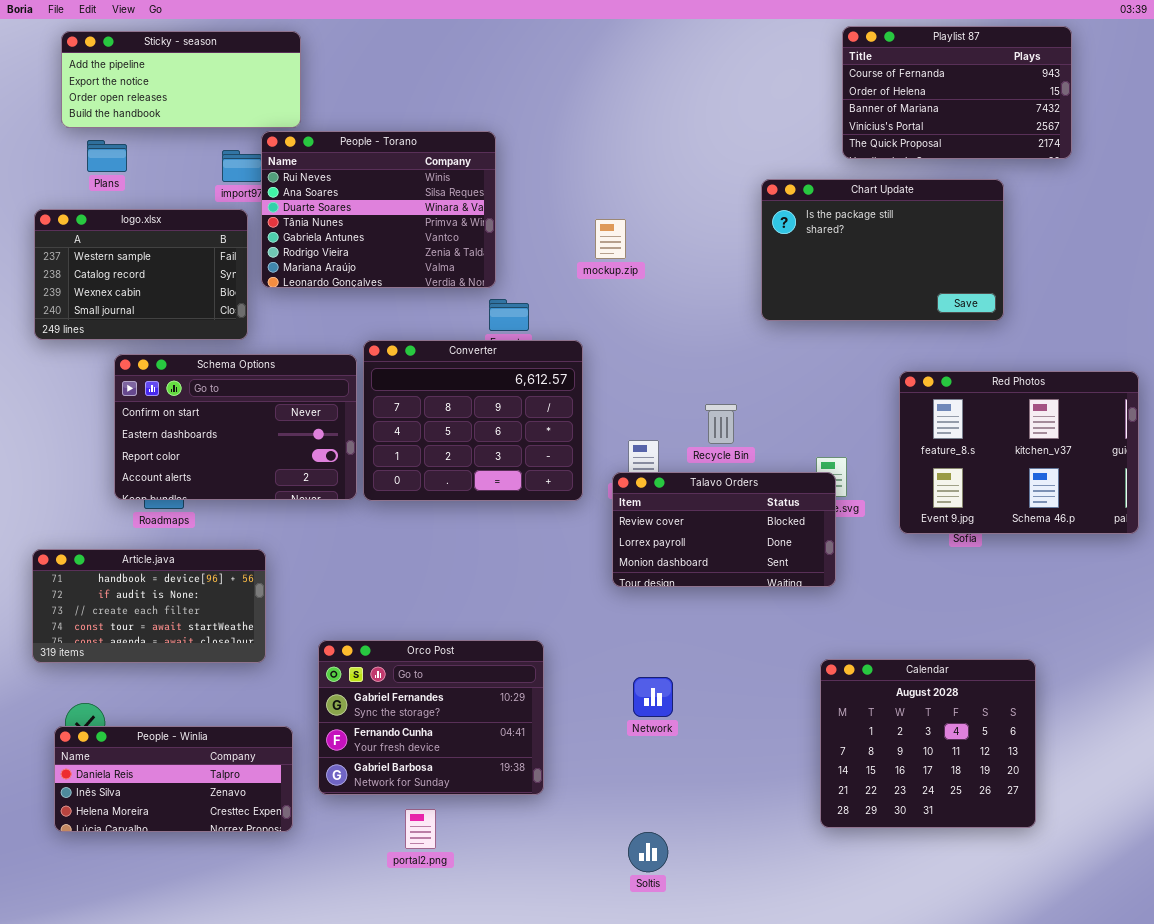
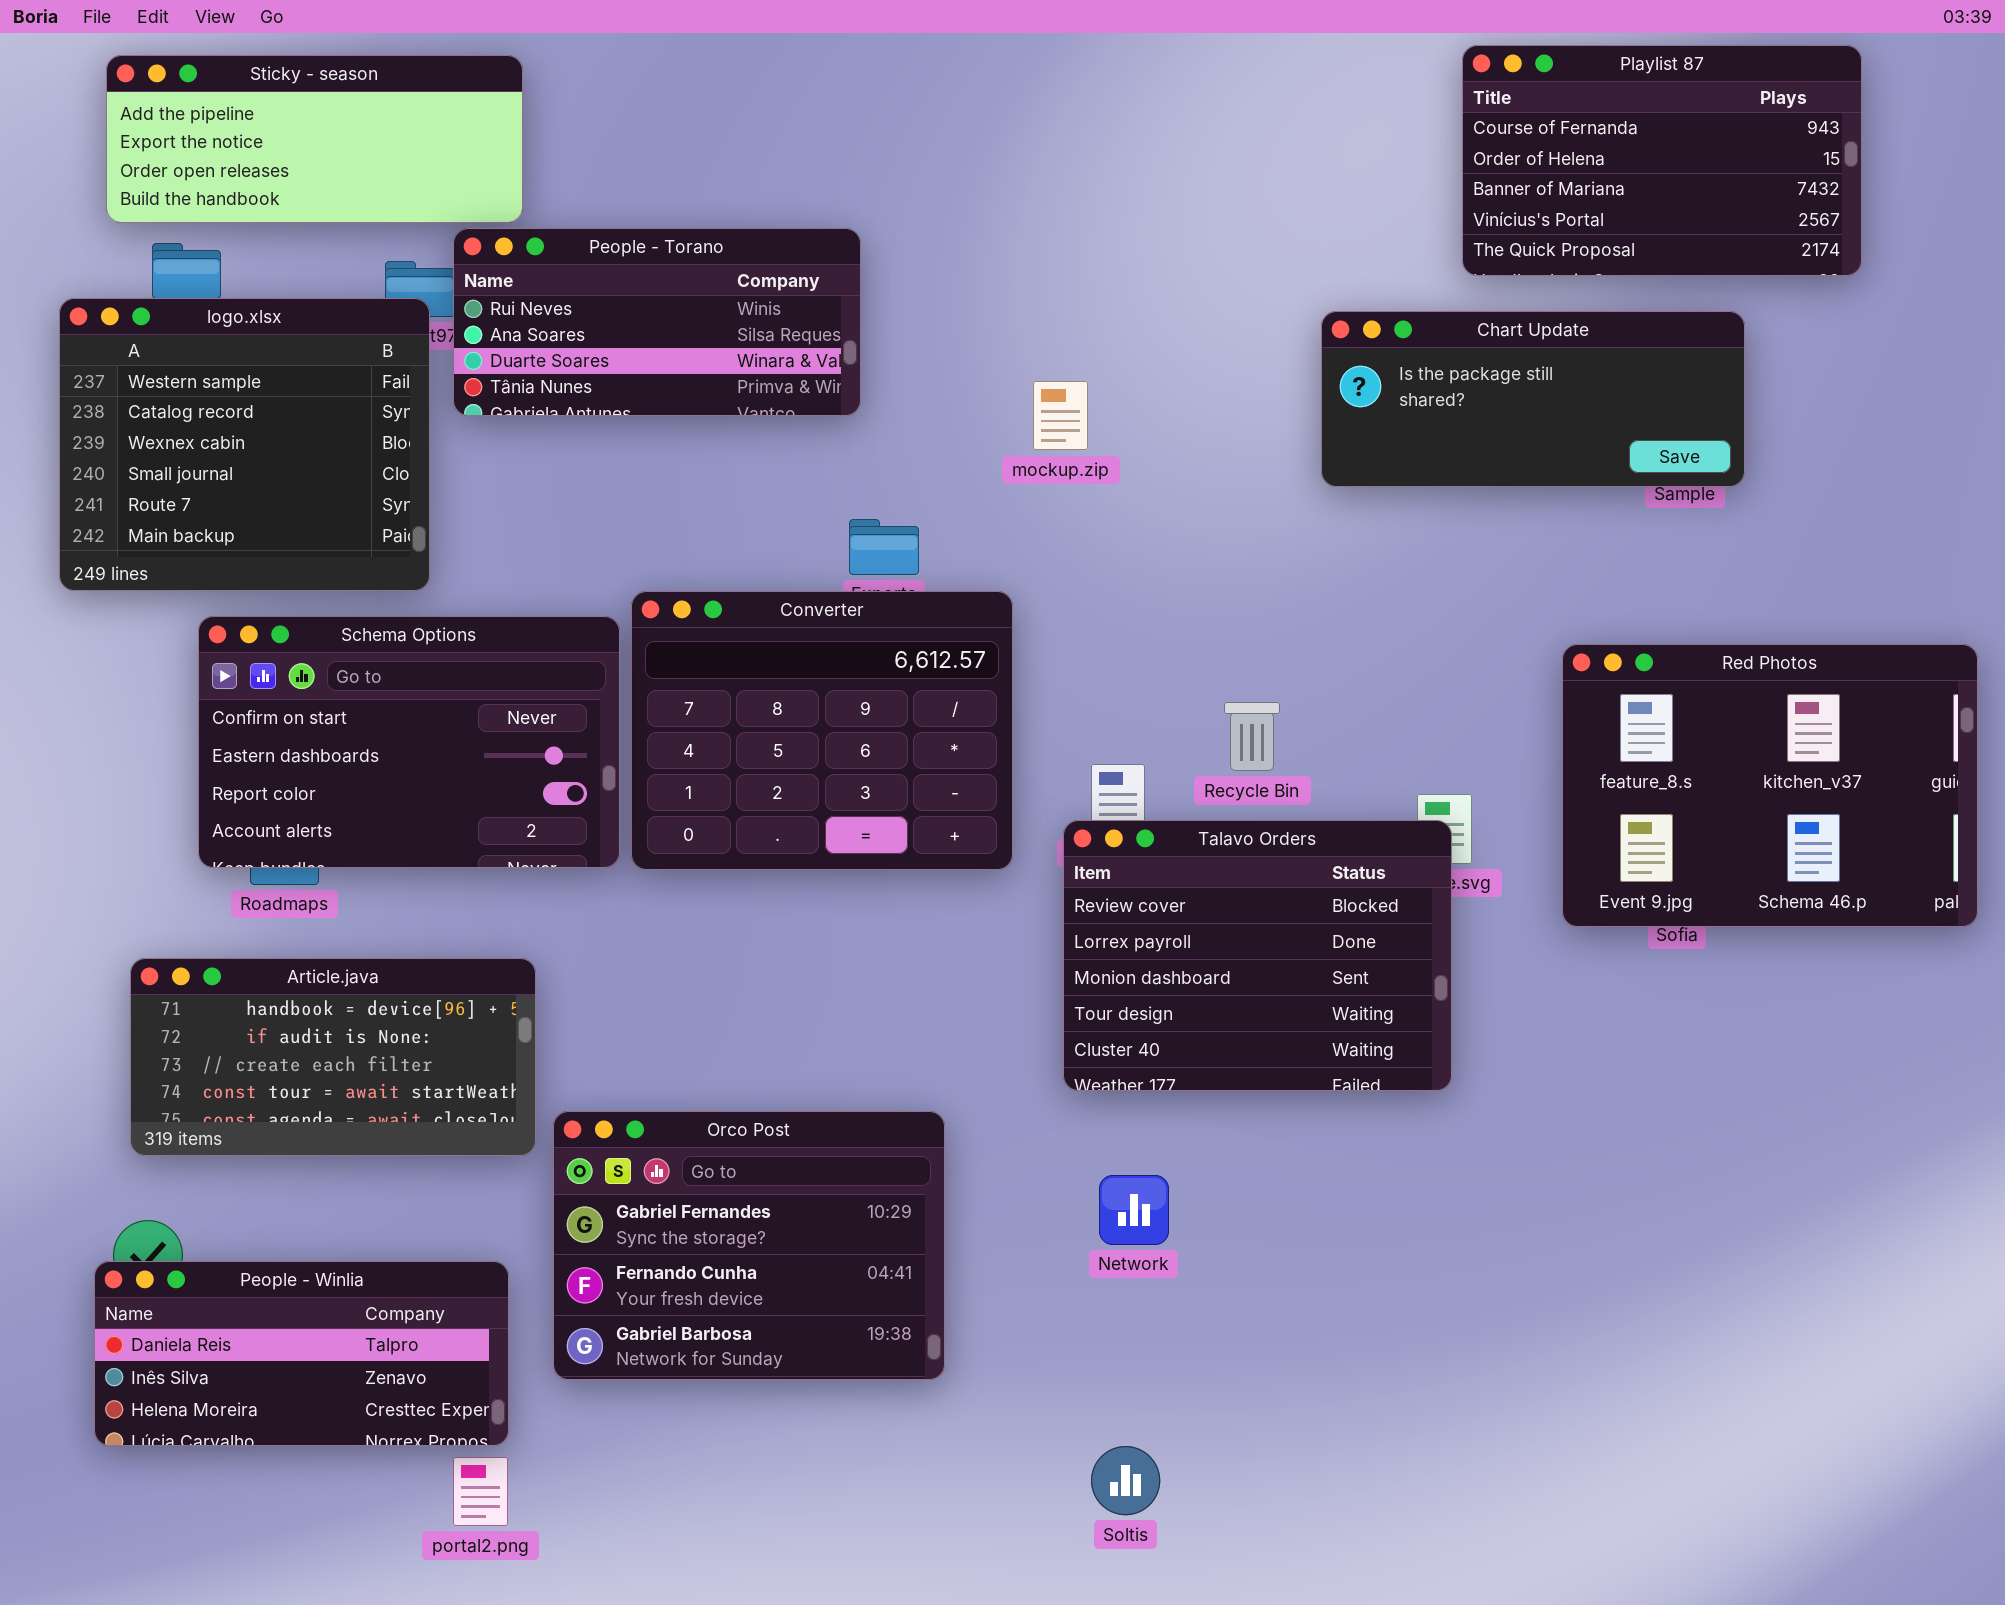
People - Torano: [261,131,496,288] -> [453,228,861,416], resized
Chart Update: [761,179,1004,321] -> [1321,311,1745,487], resized
logo.xlsx: [34,209,248,340] -> [59,298,430,591], resized
Talavo Orders: [612,472,836,587] -> [1063,820,1452,1091], resized
Article.java: [32,549,266,663] -> [130,958,536,1156], moved
Calendar: [820,659,1036,828] -> none, closed
portal2.png: [405,809,436,849] -> [453,1457,508,1526], moved

